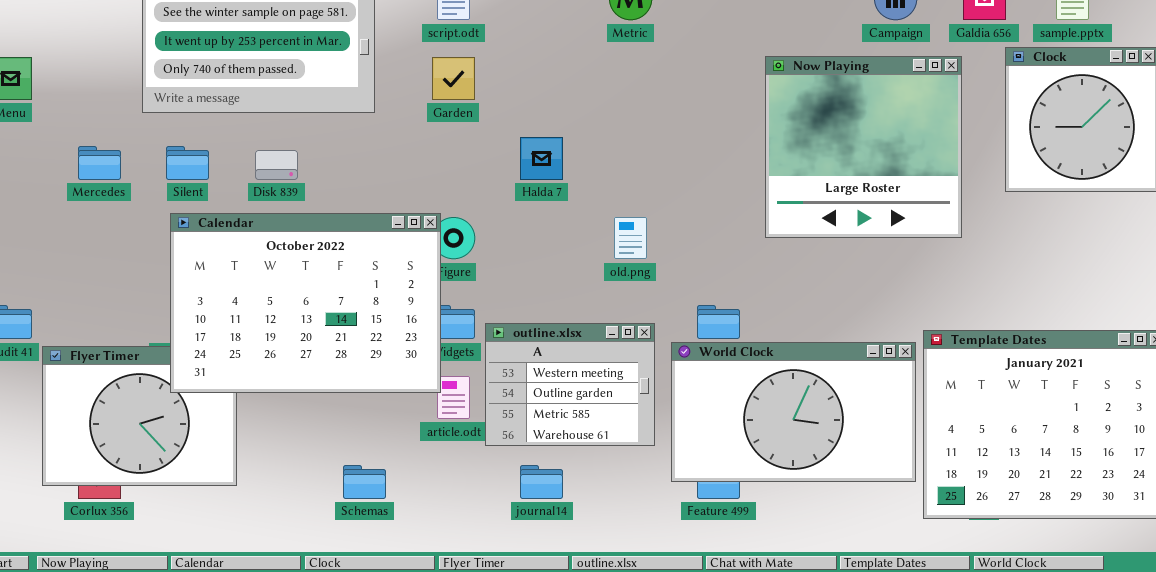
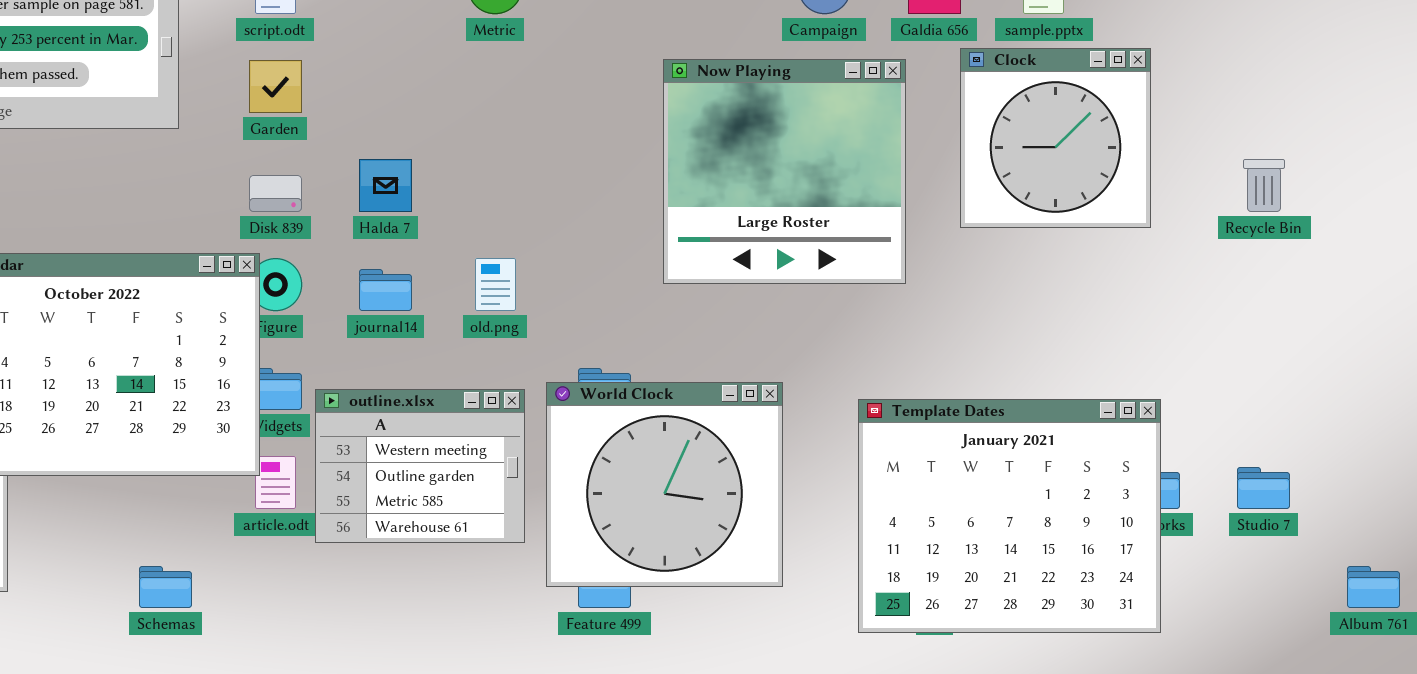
Disk 839: [255,150,298,180] -> [249,175,302,212], moved
World Clock: [671,342,916,482] -> [546,382,783,587], resized
journal14: [520,465,563,499] -> [359,269,412,311], moved

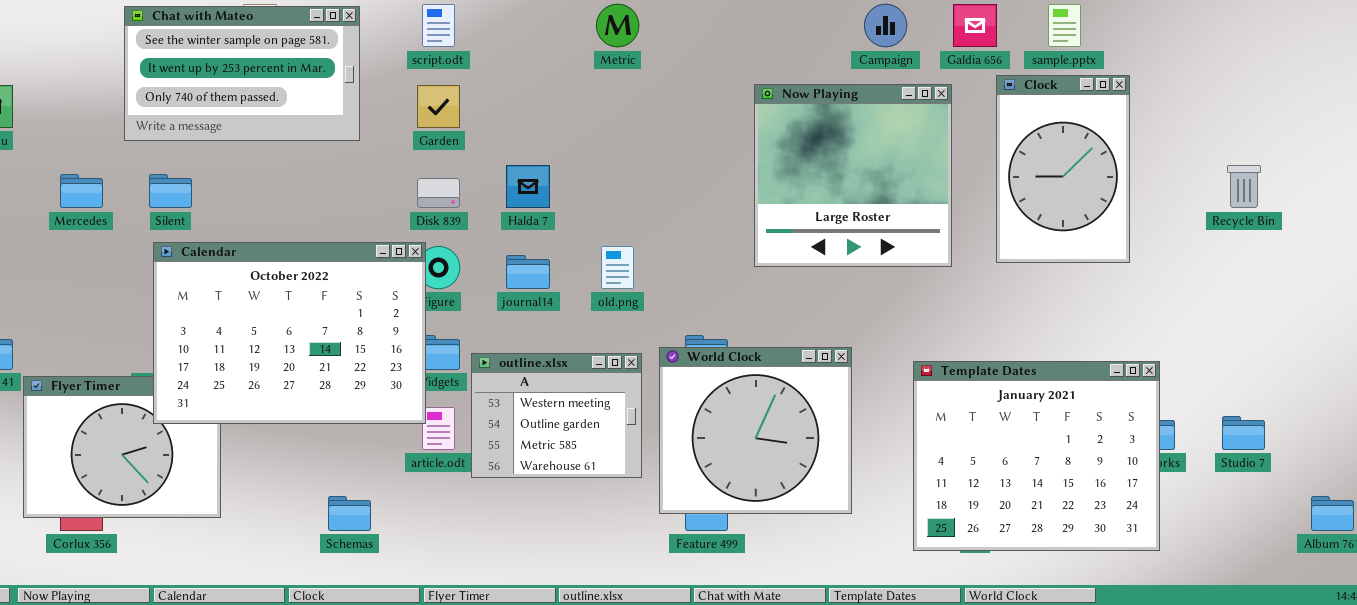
Clock: [960,48,1151,228] -> [996,75,1130,263], resized

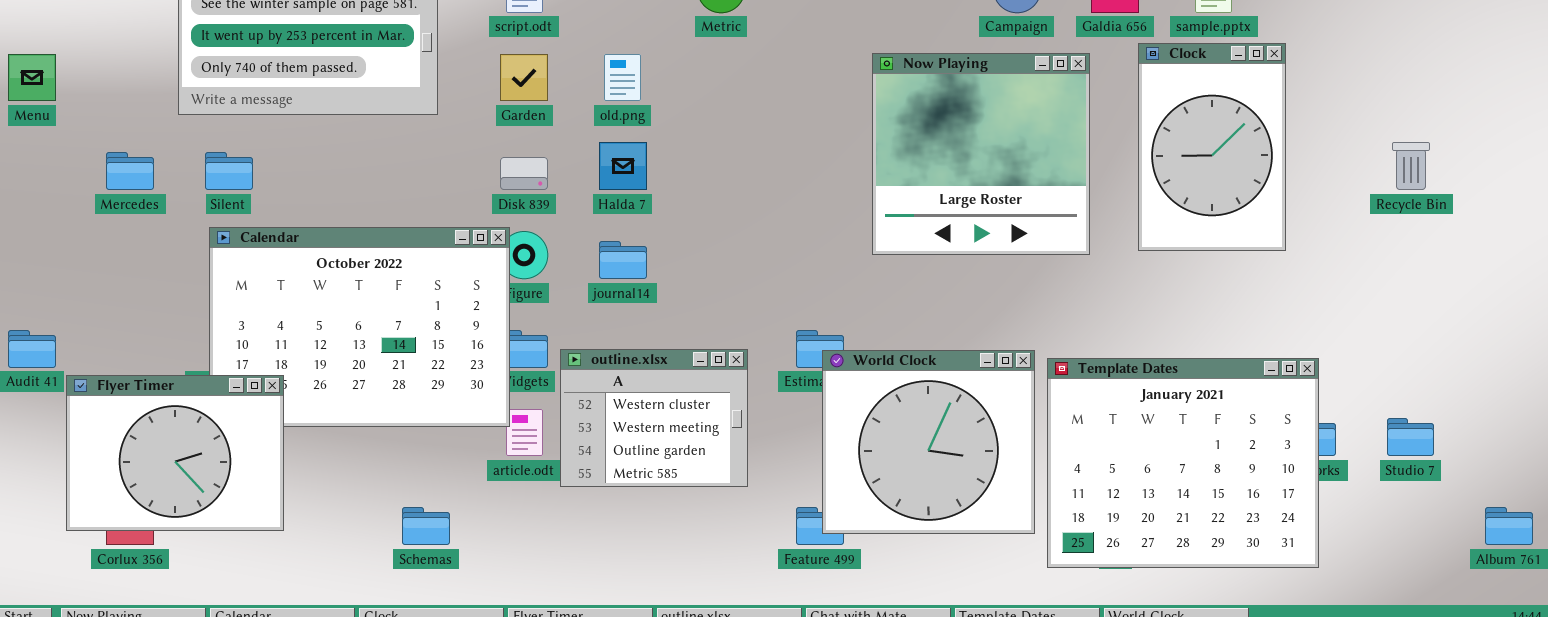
old.png: [601,246,634,289] -> [604,54,641,101], moved
World Clock: [659,347,852,514] -> [822,350,1035,534], moved
outline.xlsx: [471,353,642,478] -> [560,349,748,487], scrolled up 1 row
Flyer Timer: [23,376,221,518] -> [66,375,284,531], raised

